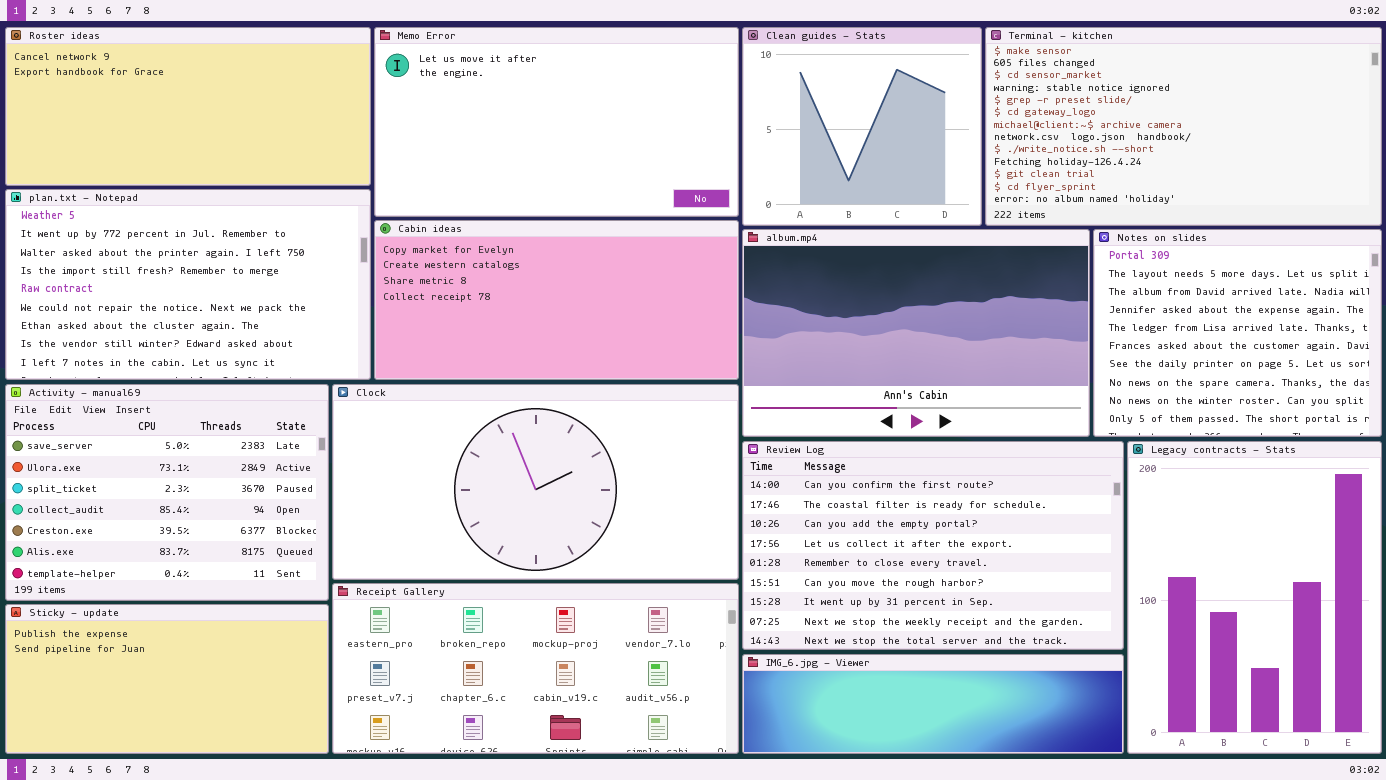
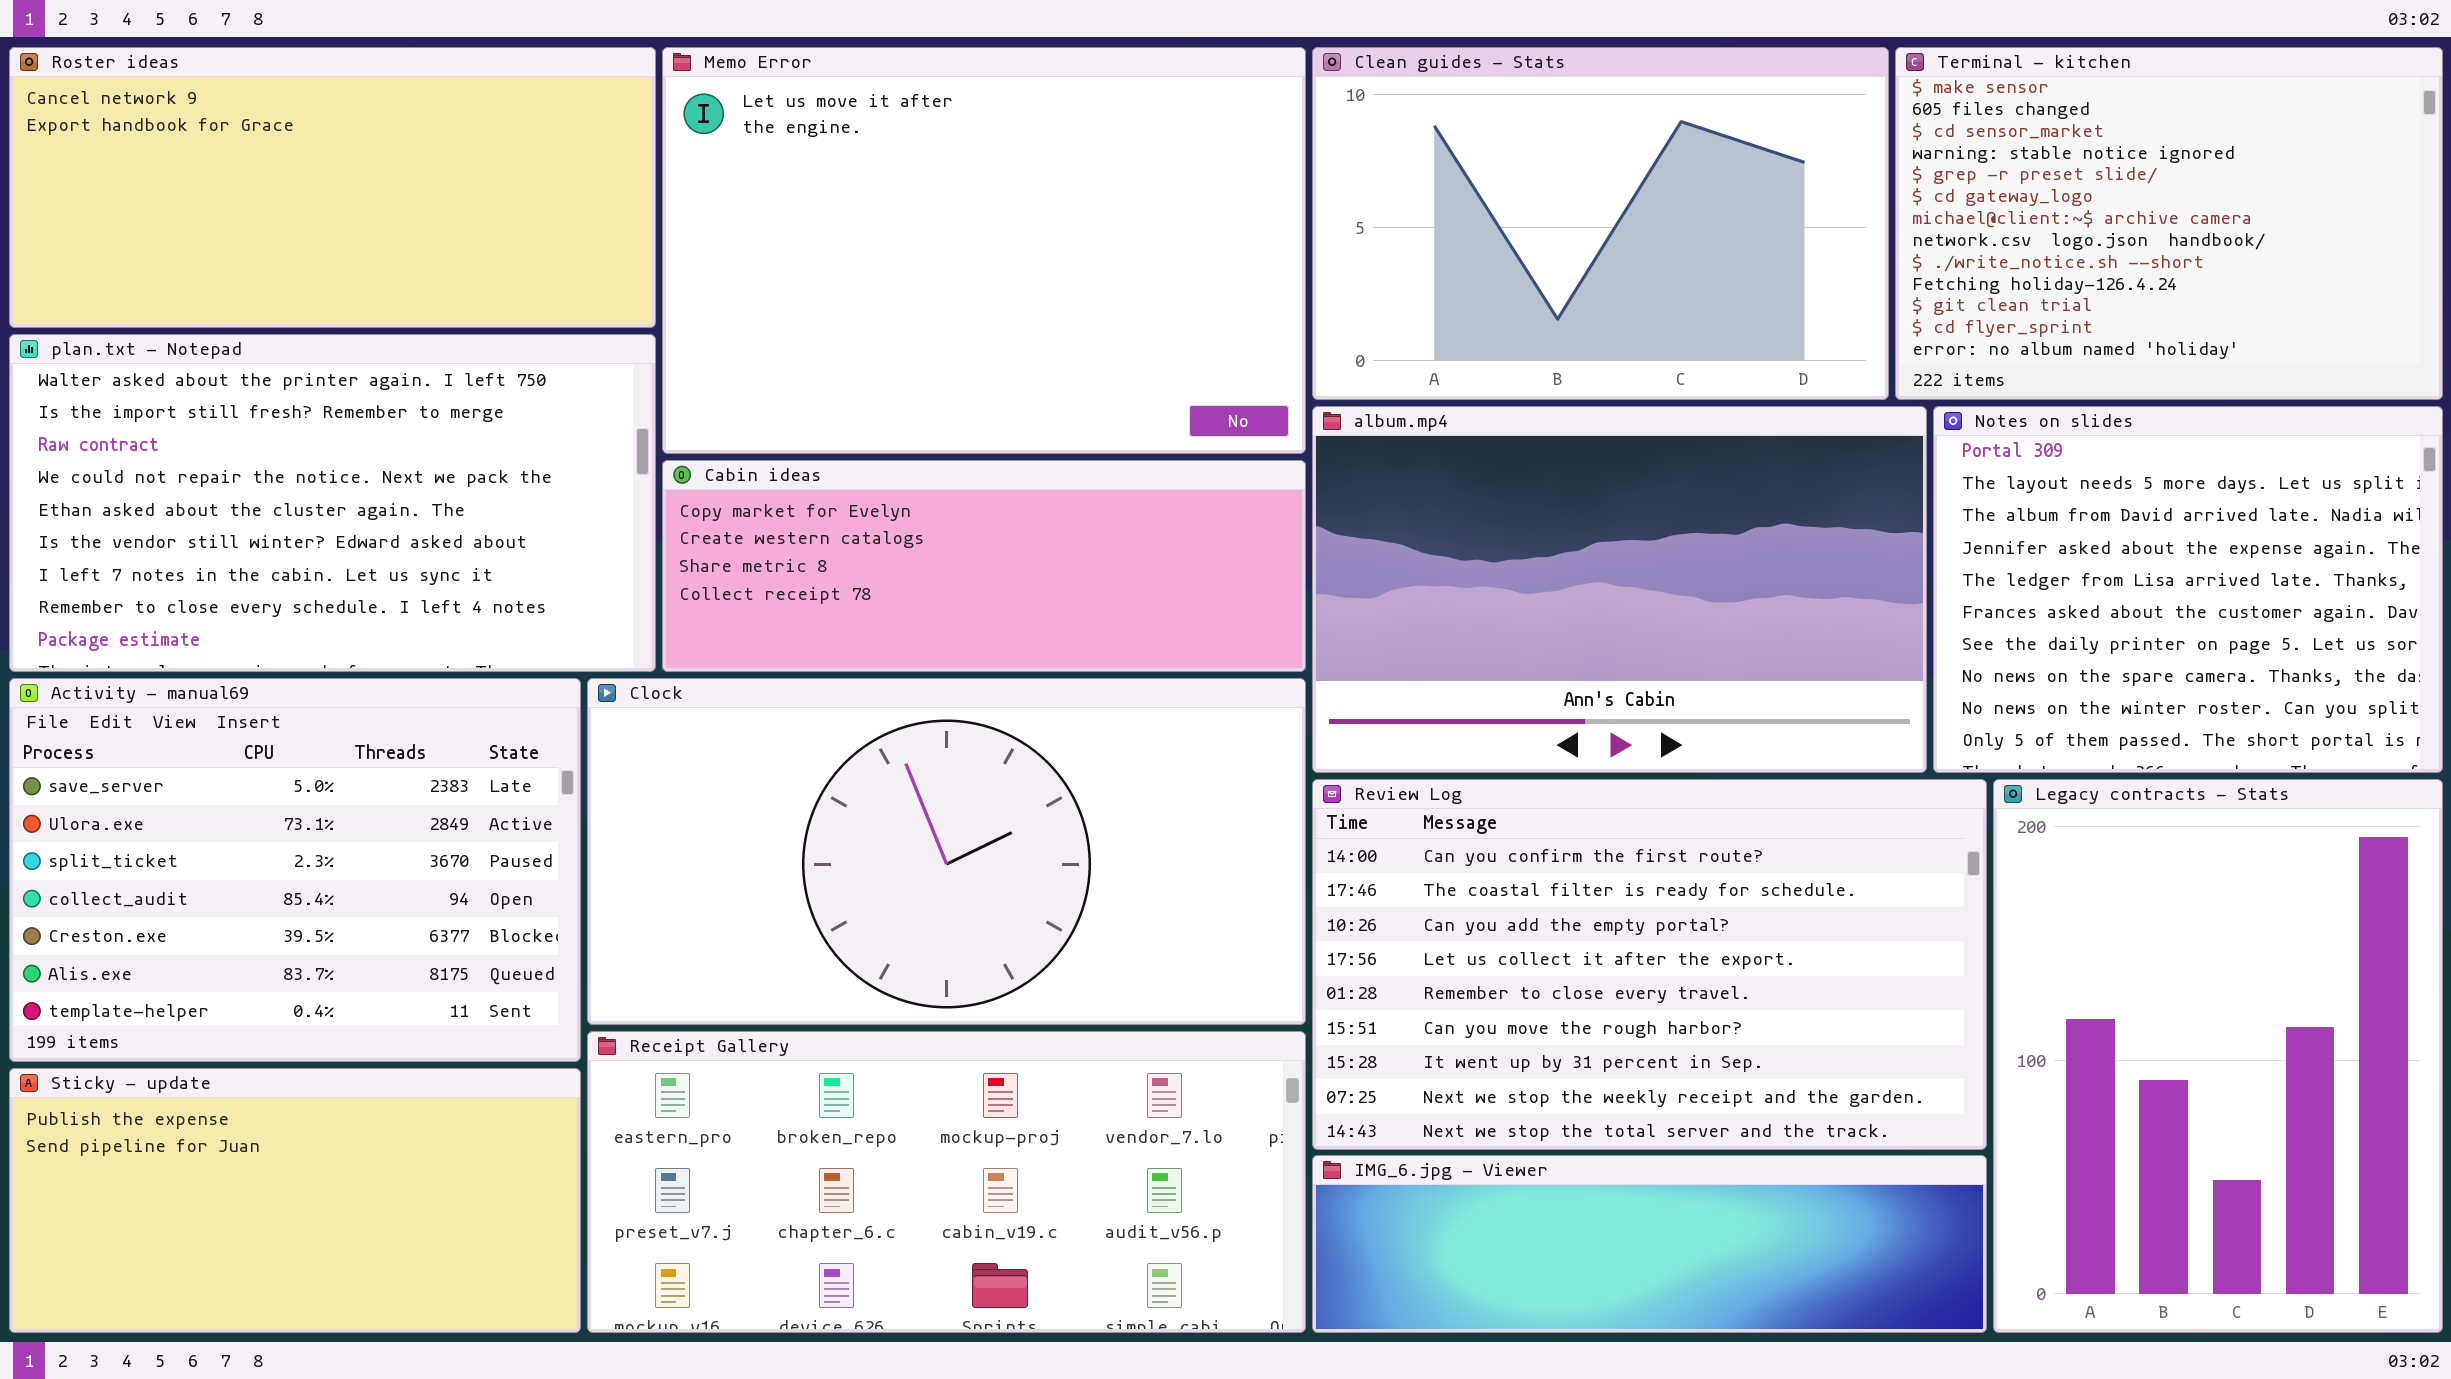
Memo Error: [374,27,739,217] -> [662,47,1306,454], resized
Clean guides - Stats: [742,27,982,226] -> [1312,47,1889,400], resized
Terminal - kitchen: [985,27,1382,226] -> [1895,47,2443,400], resized
plan.txt - Notepad: [5,189,371,380] -> [9,334,656,672], scrolled down 2 rows
Cabin ideas: [374,220,739,380] -> [662,460,1306,672], resized

